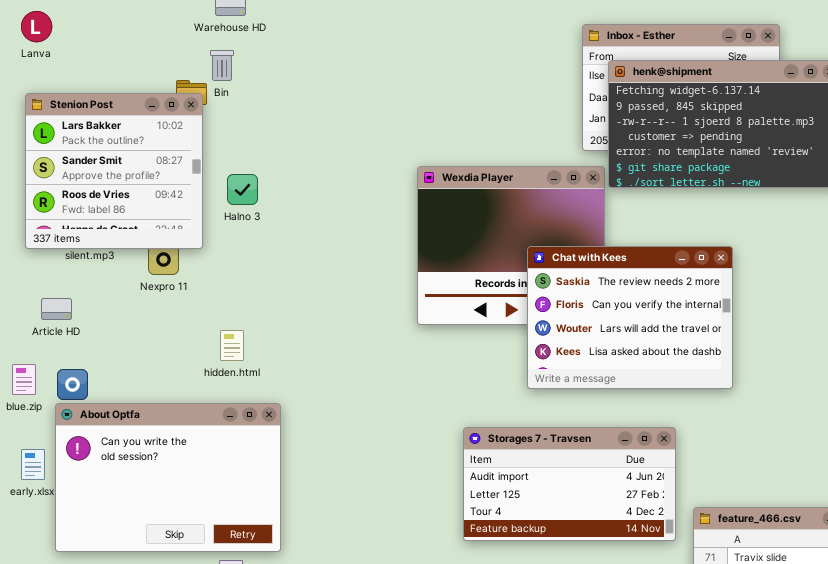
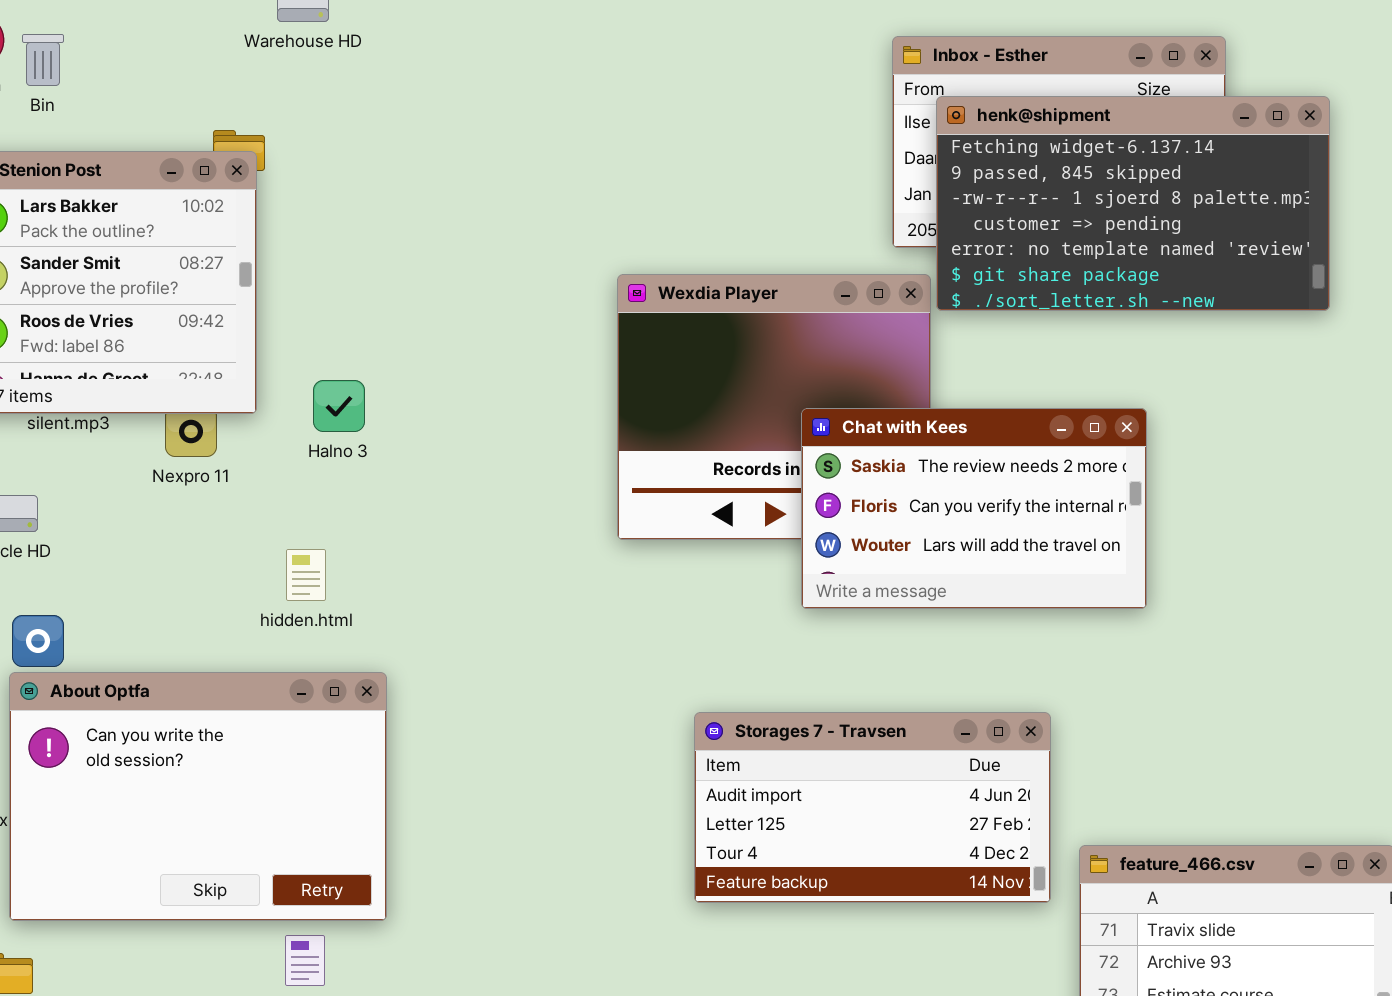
Bin: [210,50,234,81] -> [22,34,64,86], moved
Halno 3: [227,174,258,205] -> [313,380,365,432], moved
Chat with Kees: [527,246,733,389] -> [801,408,1147,609], resized

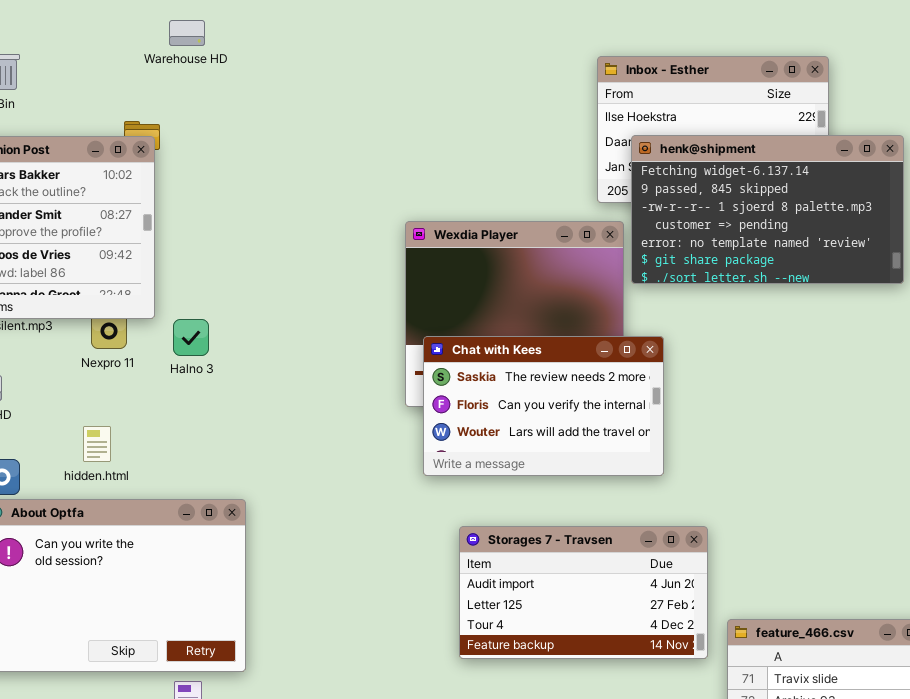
henk@shipment: [936,96,1330,311] -> [631,135,904,284], moved
Halno 3: [313,380,365,432] -> [173,319,209,356], moved
Chat with Kees: [801,408,1147,609] -> [423,336,664,476], moved
hidden.html: [286,549,326,601] -> [83,426,111,462], moved

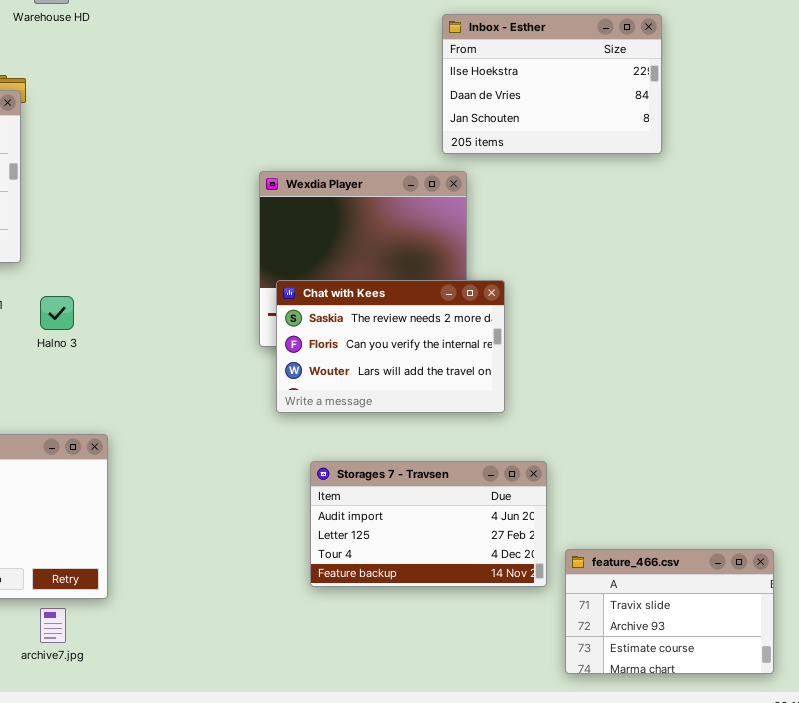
henk@shipment: [631,135,904,284] -> none, closed
Halno 3: [173,319,209,356] -> [40,296,74,330], moved

